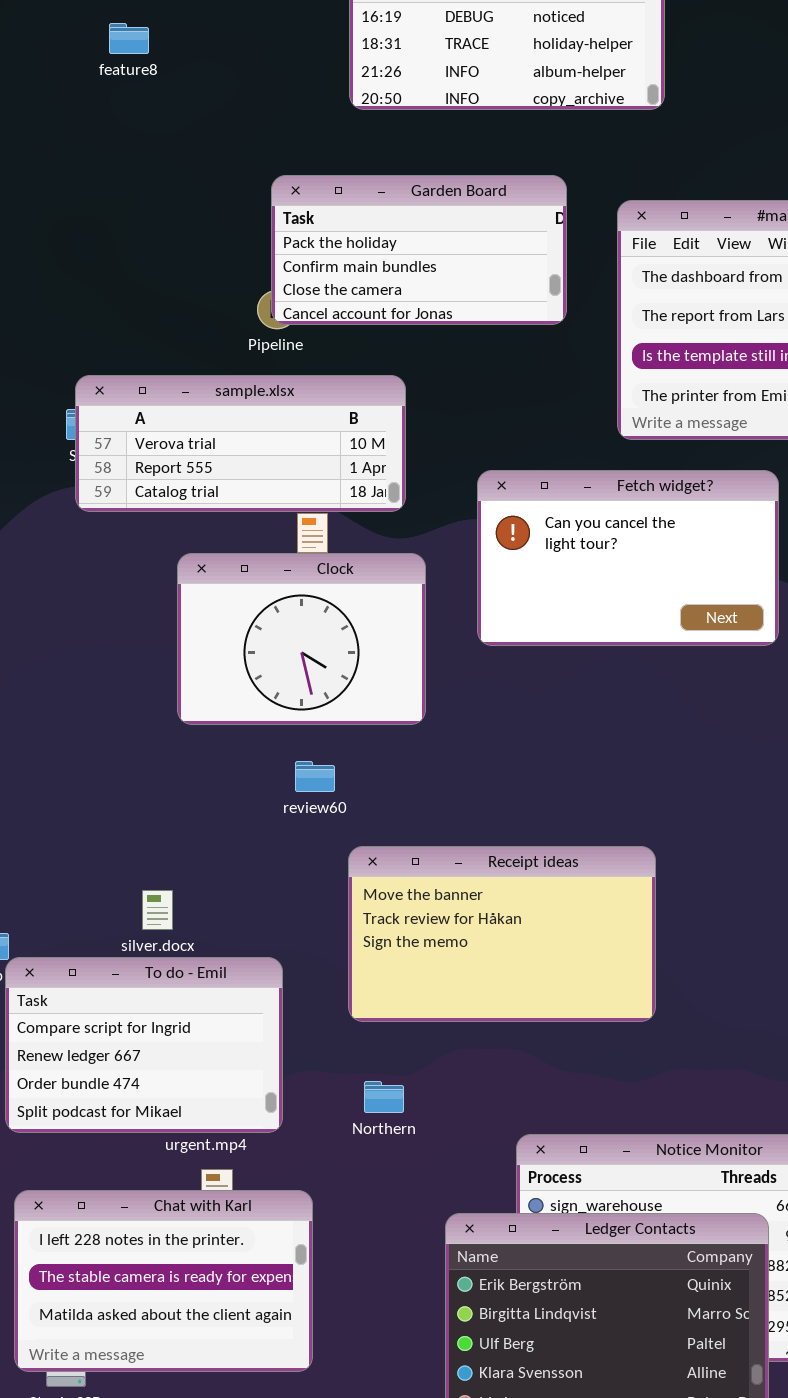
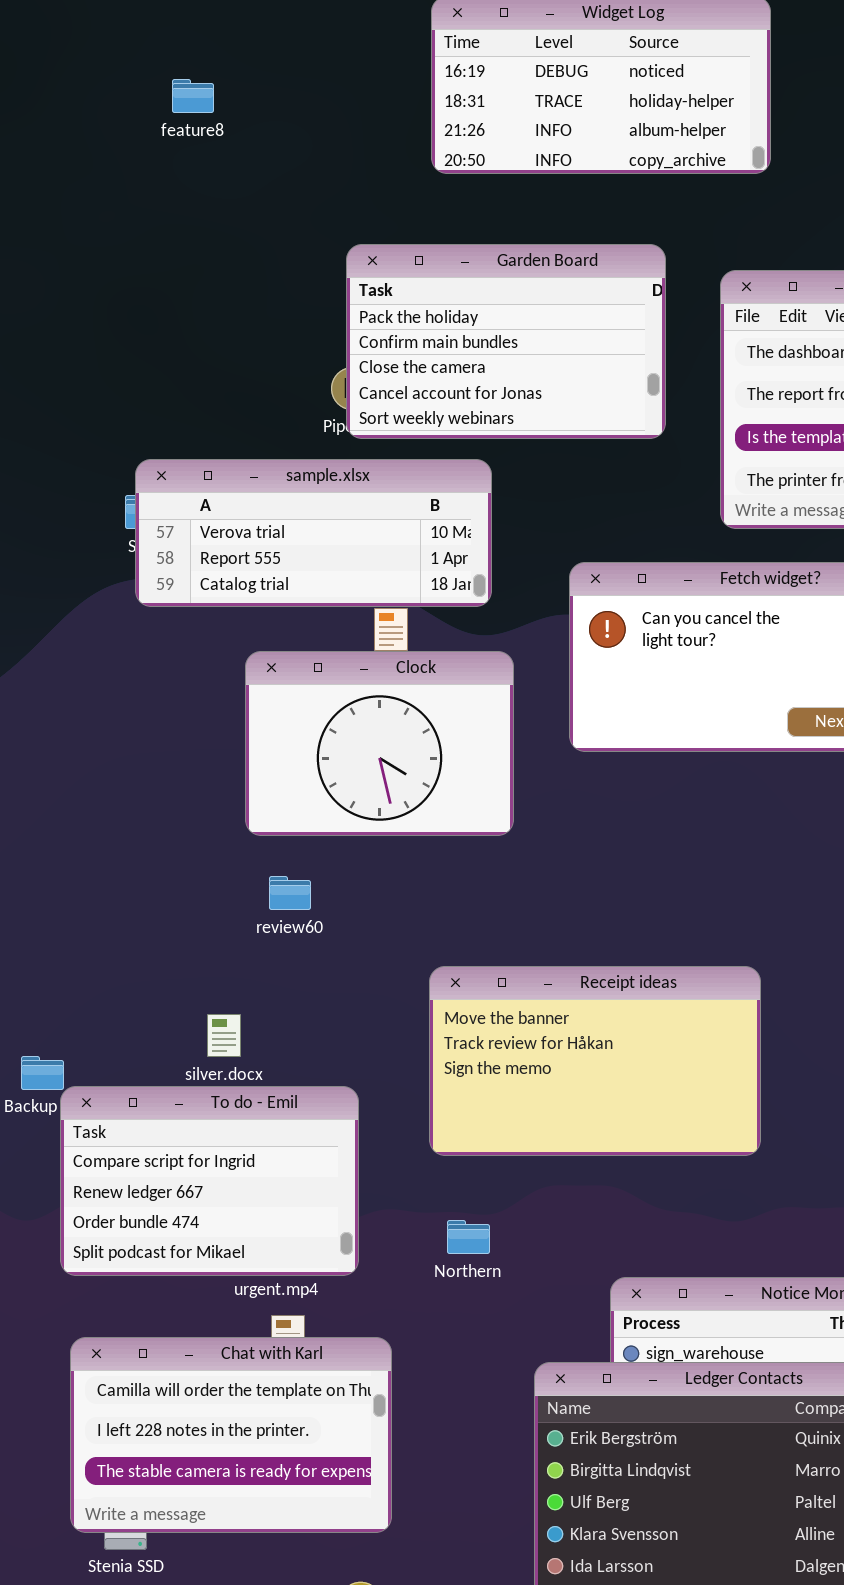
Garden Board: [271,175,567,325] -> [346,244,666,439], resized
review60: [295,761,335,792] -> [269,876,311,910], moved
Chat with Karl: [14,1190,313,1372] -> [70,1337,392,1533], scrolled up 1 row

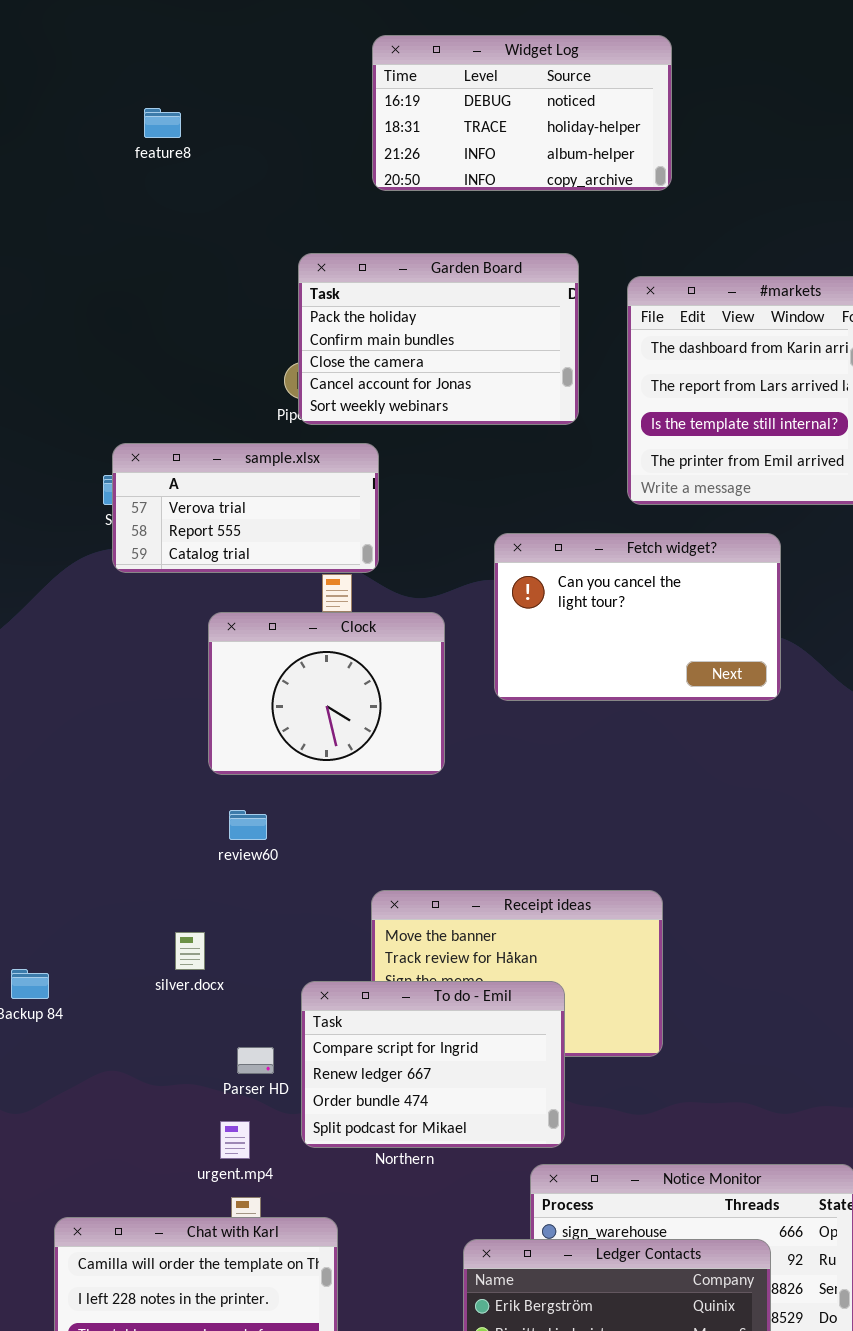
sample.xlsx: [135,459,492,607] -> [112,443,379,573], resized
To do - Emil: [60,1086,359,1276] -> [301,981,565,1148], moved

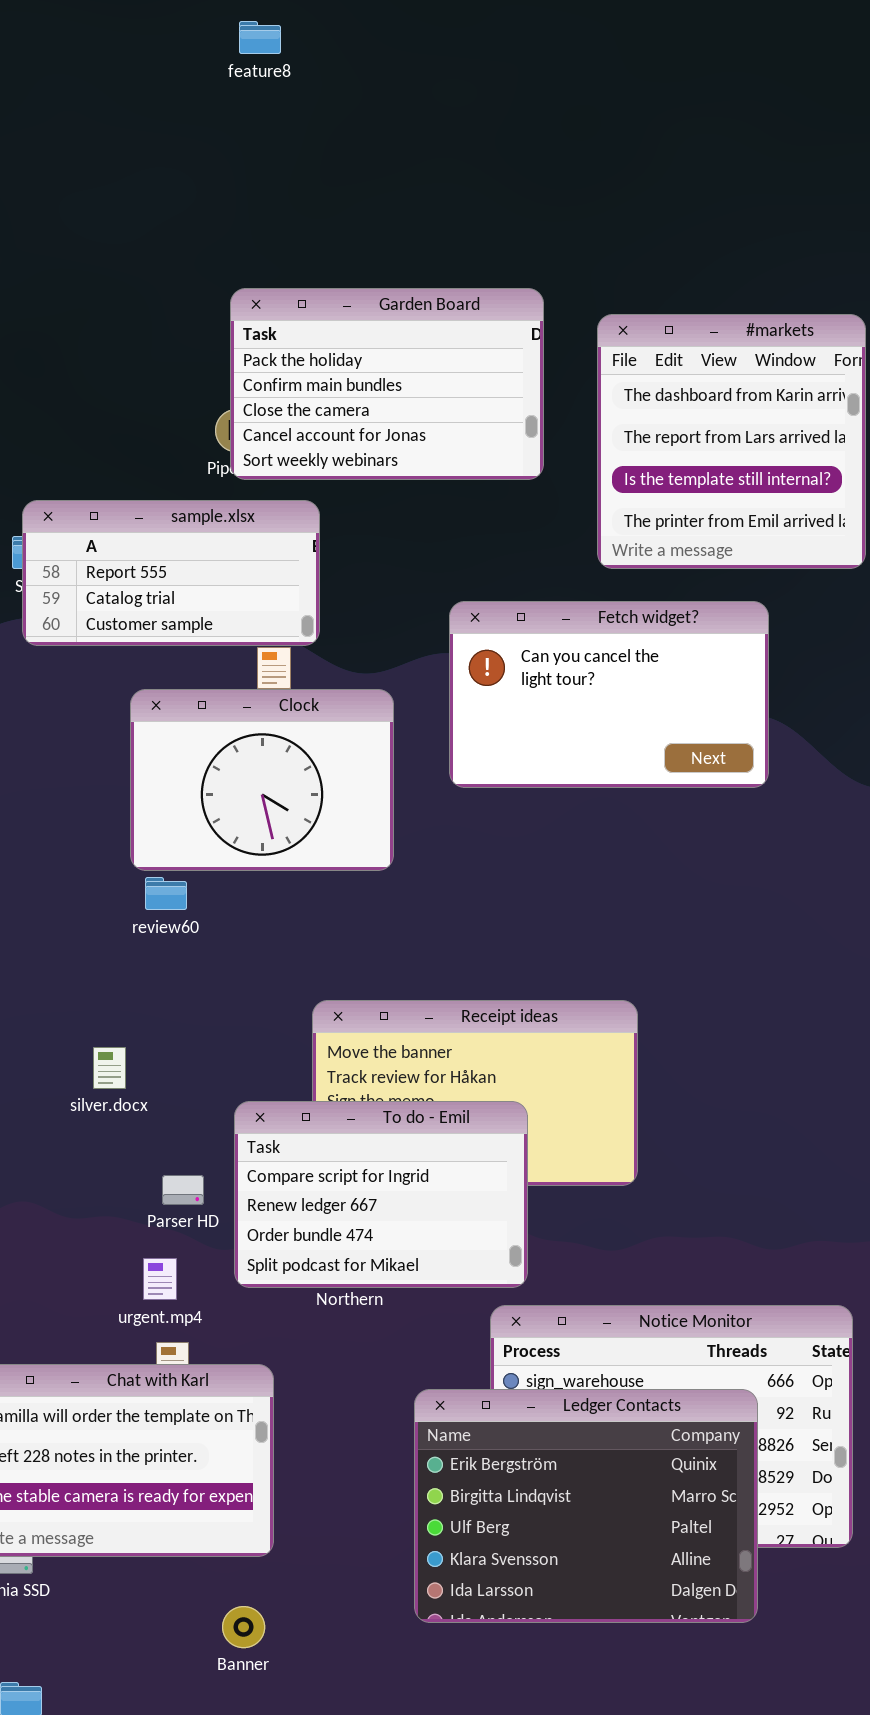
Widget Log: [372,35,672,191] -> none, closed
feature8: [144,108,181,138] -> [239,21,281,54], moved
sample.xlsx: [112,443,379,573] -> [22,500,320,646], scrolled down 1 row
review60: [229,810,267,840] -> [145,877,187,910], moved

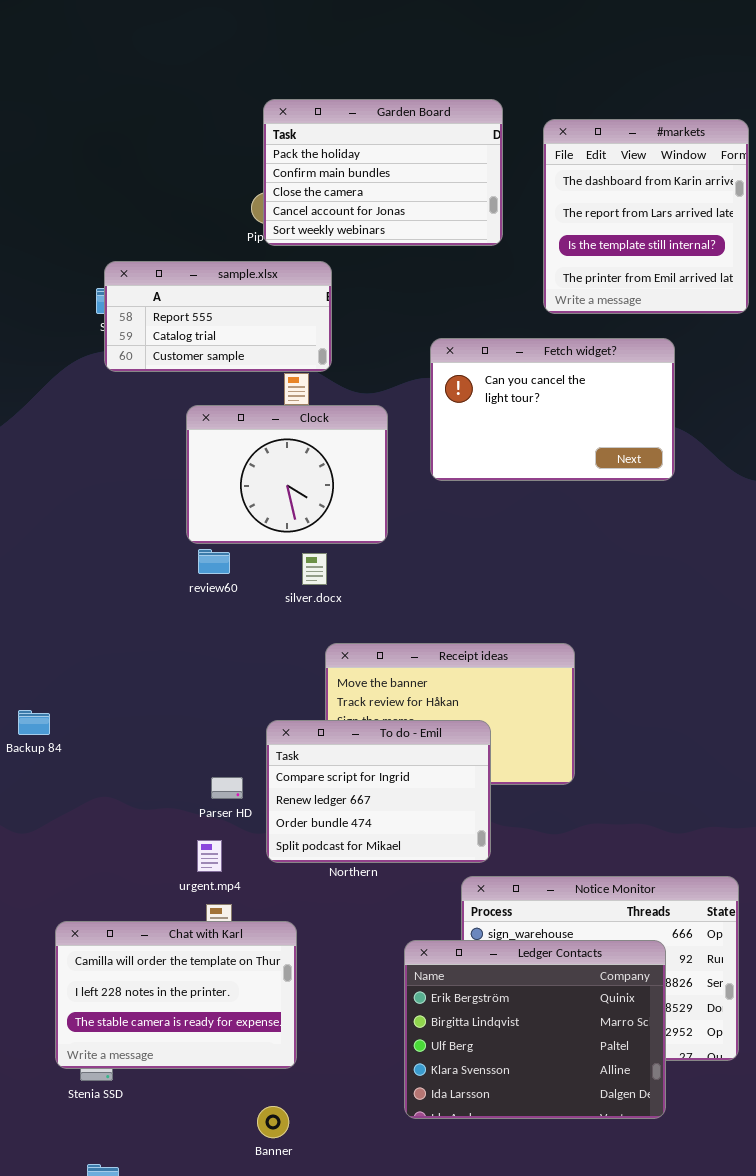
silver.docx: [93,1047,126,1089] -> [302,553,327,585], moved

